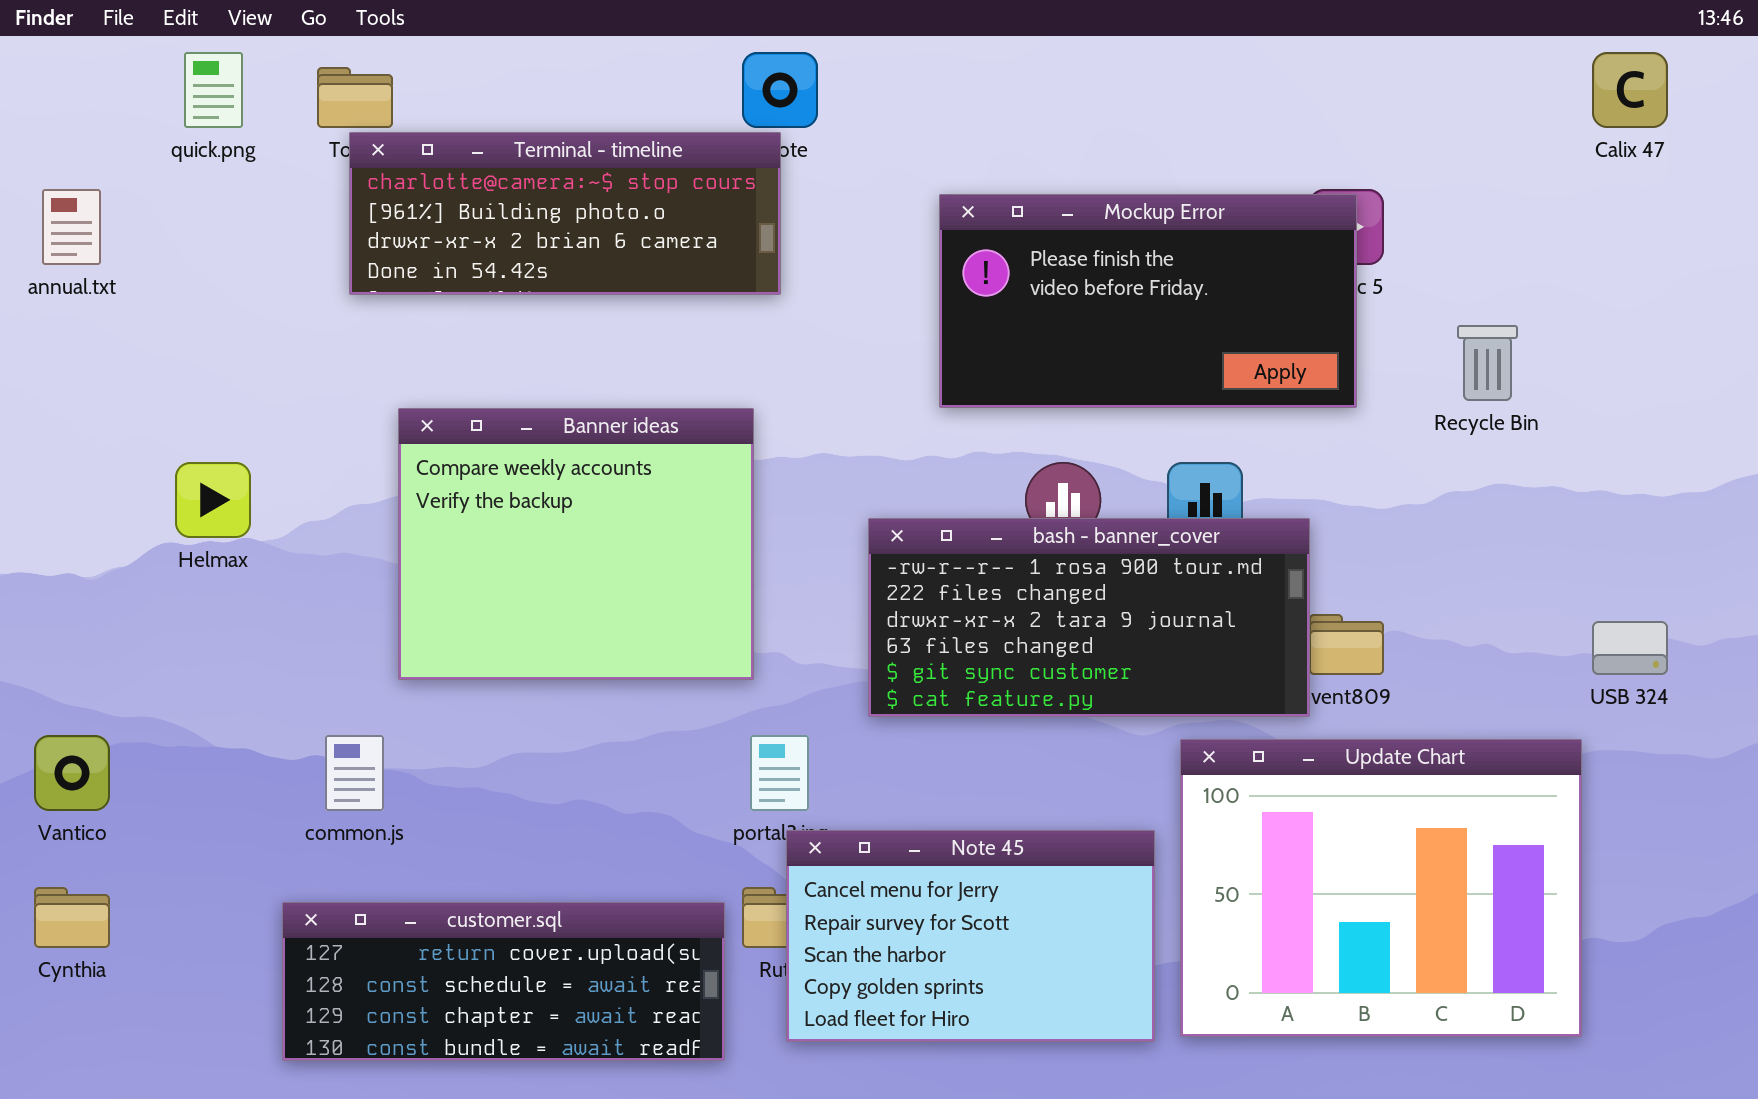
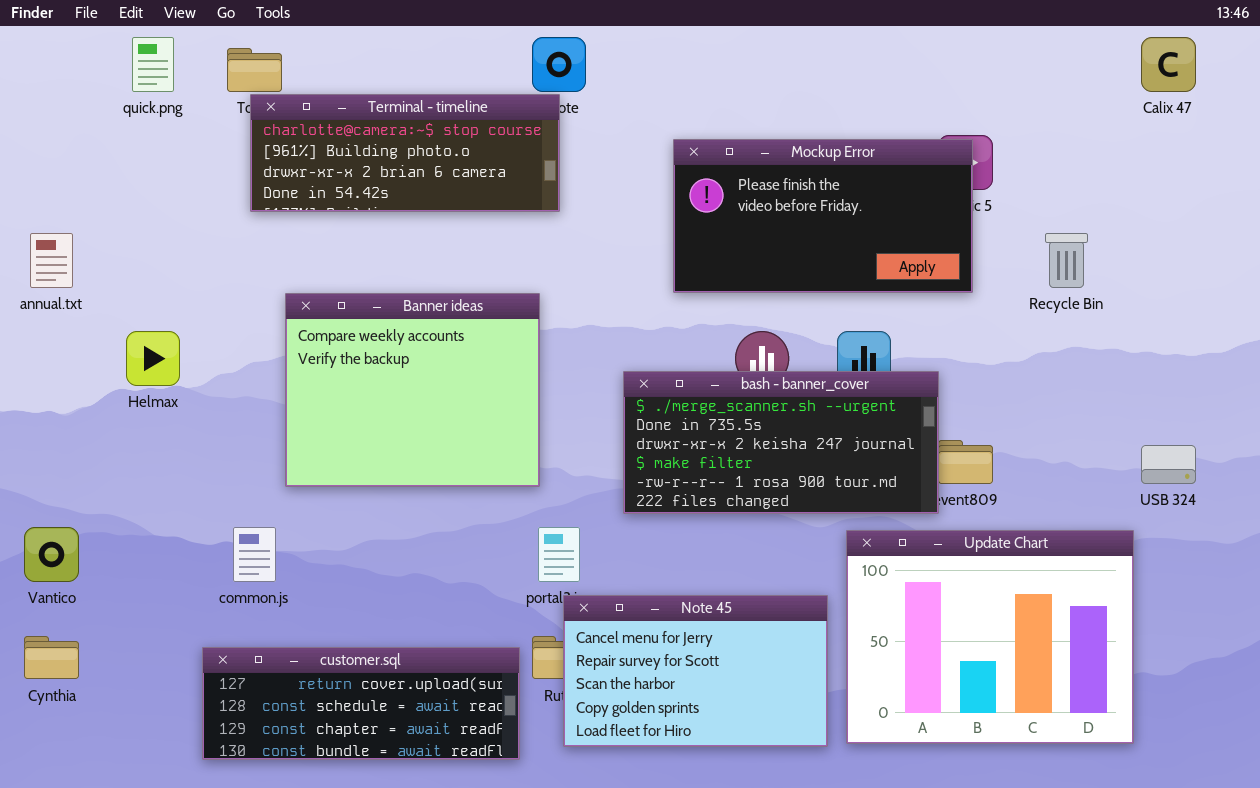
annual.txt: [42,189,101,265] -> [30,233,73,288], moved
bash - banner_cover: [868,518,1310,717] -> [623,371,939,514], scrolled up 4 rows

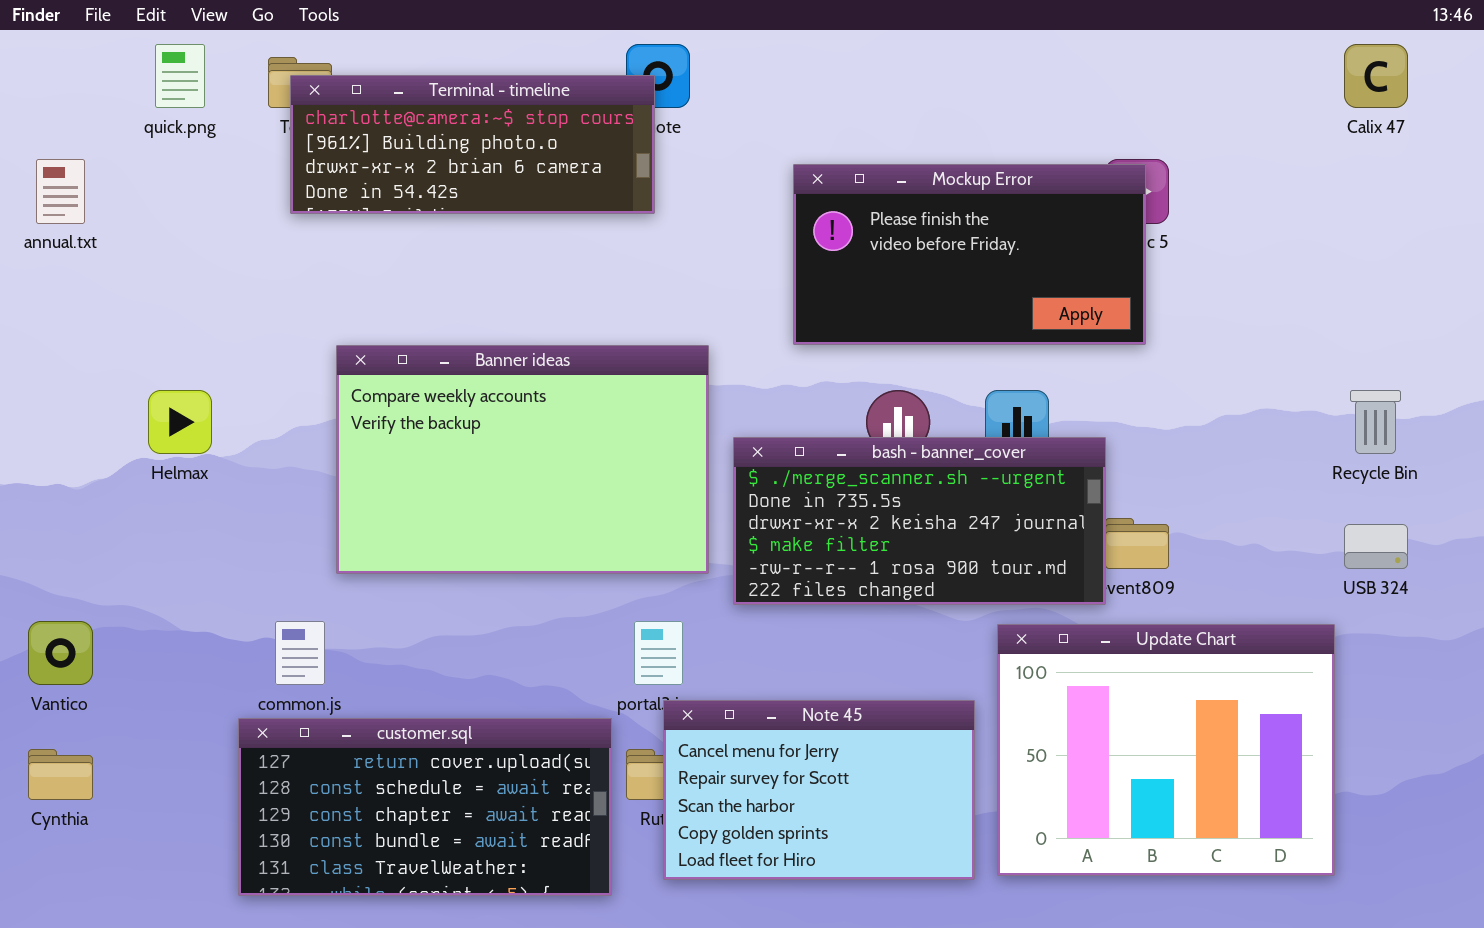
Terminal - timeline: [250,94,560,212] -> [290,75,655,214], moved
annual.txt: [30,233,73,288] -> [36,159,85,224], moved
Recycle Bin: [1045,233,1088,288] -> [1350,390,1401,454], moved
Banner ideas: [285,293,540,487] -> [336,345,709,574], resized
customer.sql: [202,647,520,760] -> [238,718,612,896], resized

